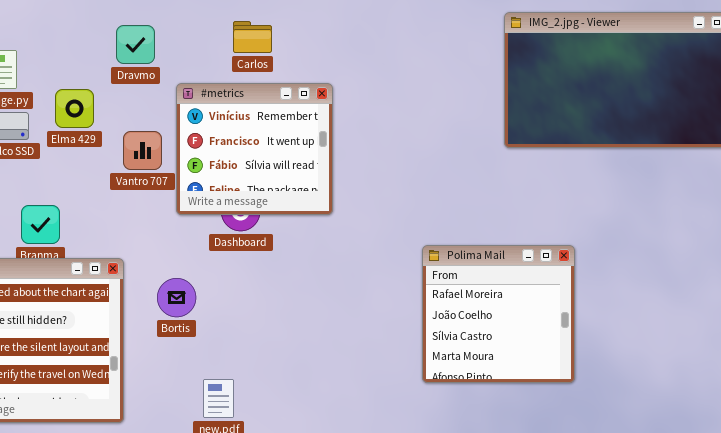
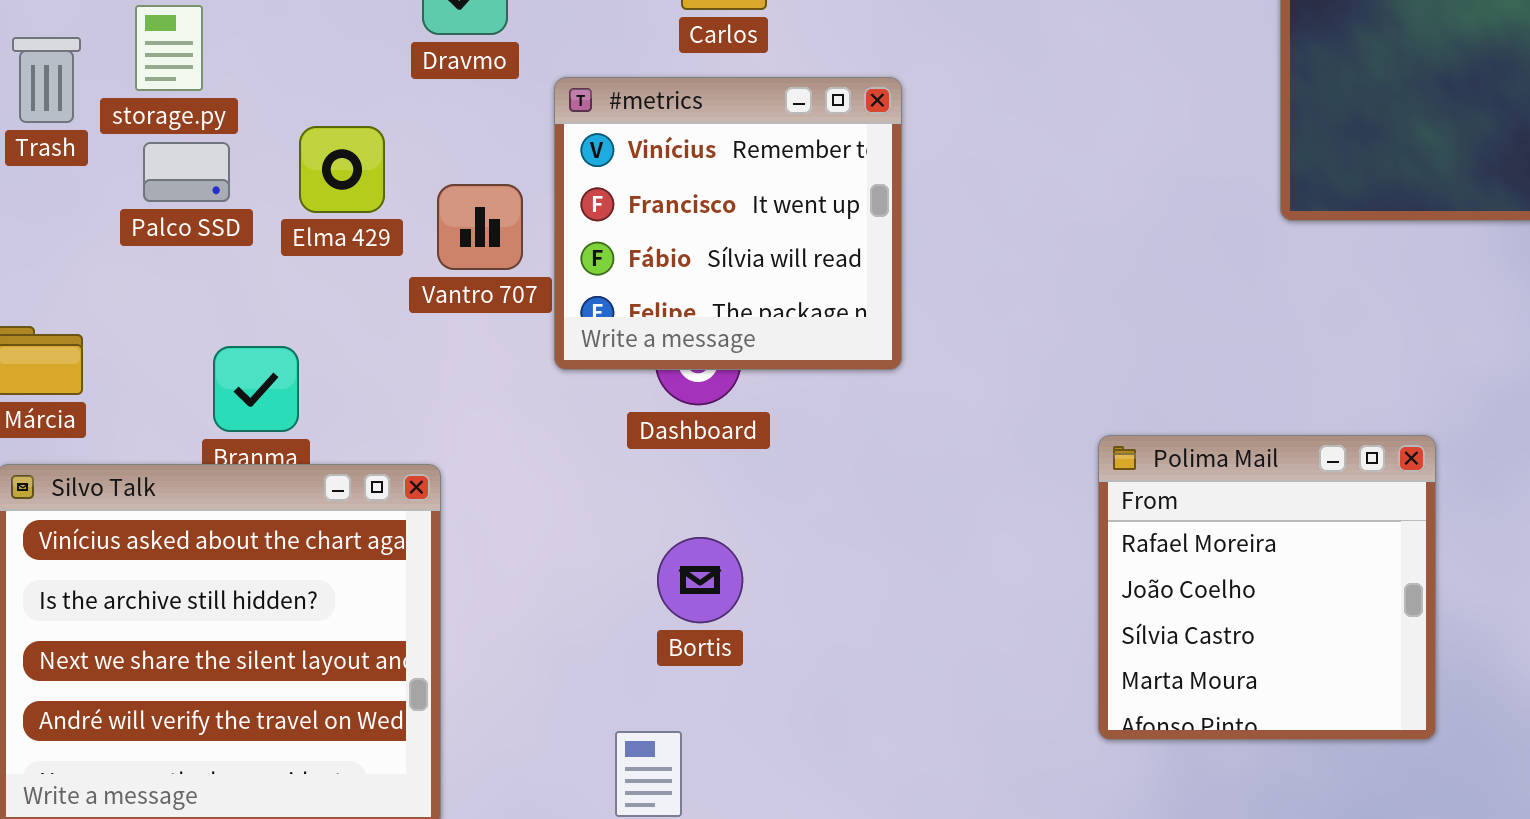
Elma 429: [55,89,94,128] -> [299,126,385,213], moved
Bortis: [157,278,196,317] -> [657,537,743,623], moved

